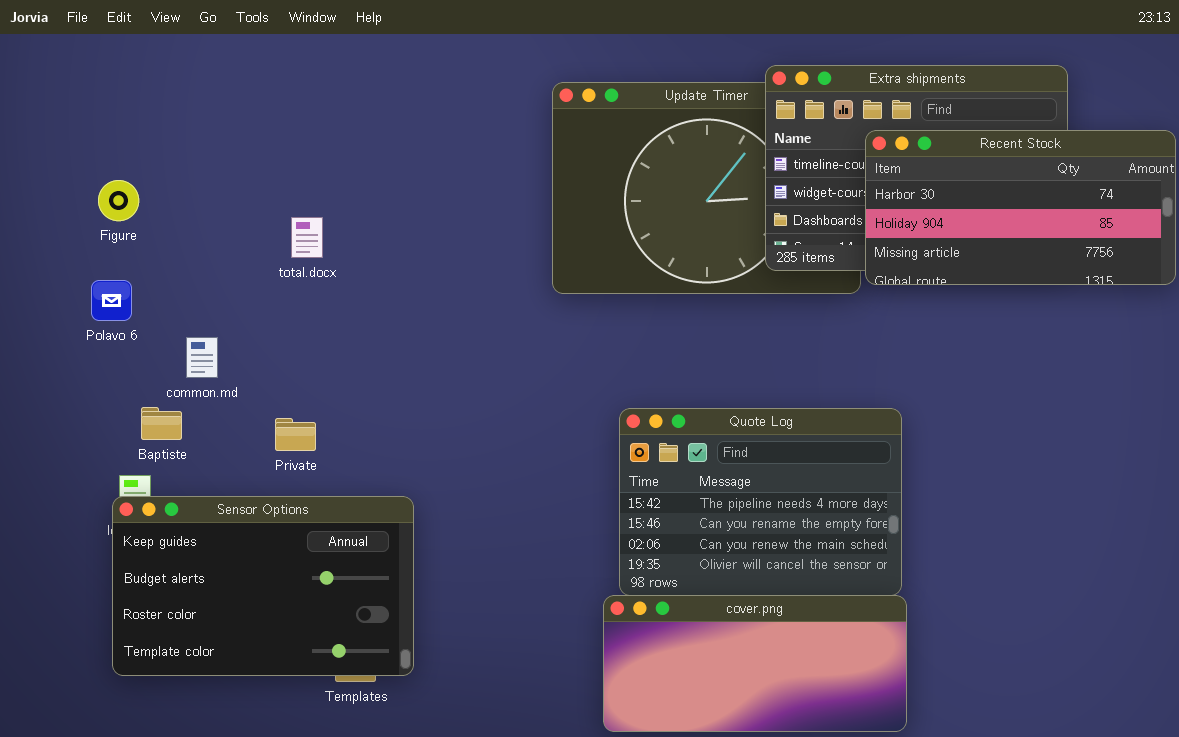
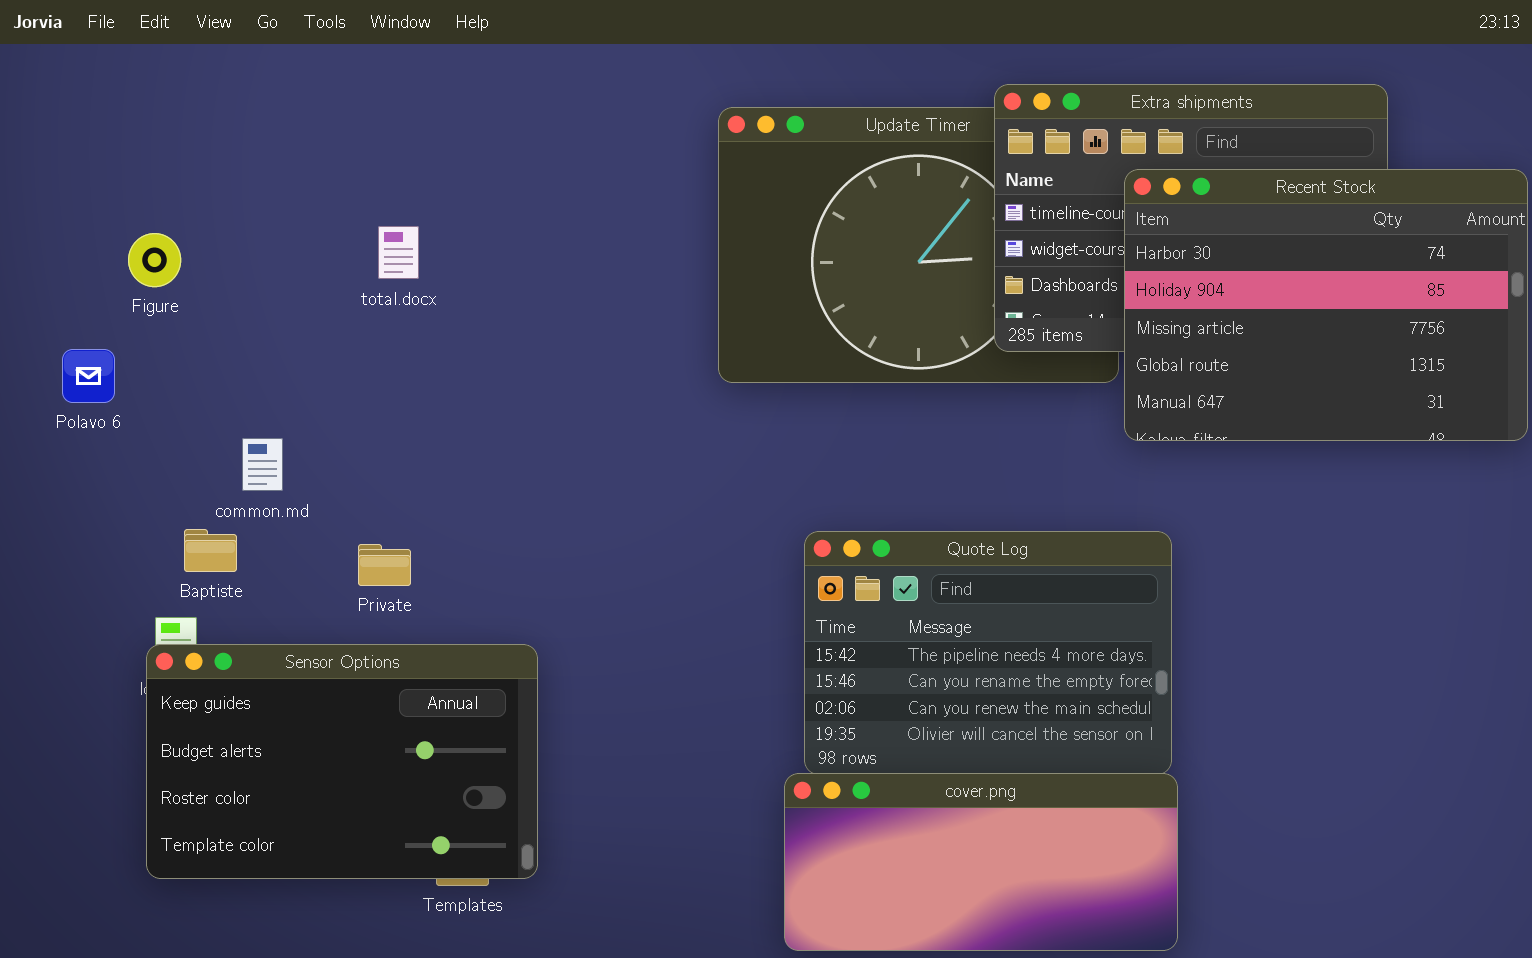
Recent Stock: [865,130,1176,285] -> [1124,169,1528,441], resized
total.docx: [291,217,323,258] -> [378,226,419,279], moved
Polavo 6: [91,280,132,321] -> [62,349,115,403], moved

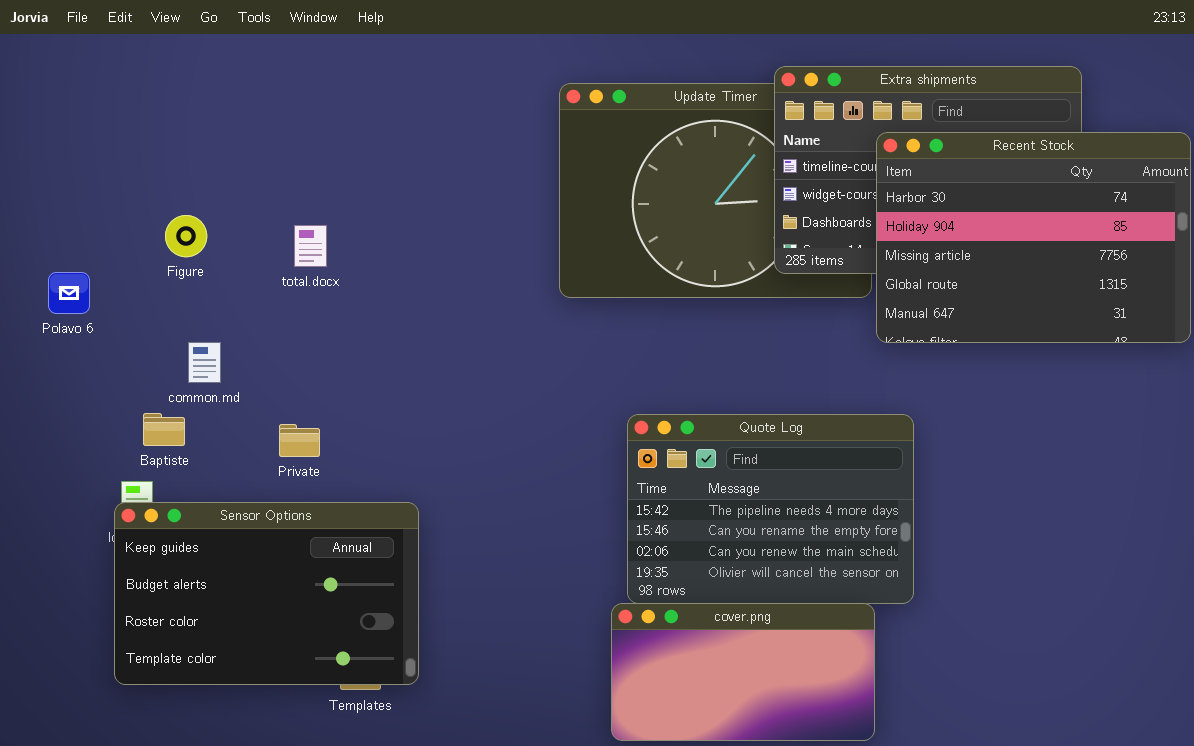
total.docx: [378,226,419,279] -> [294,225,327,267], moved
Figure: [128,233,181,287] -> [165,215,207,257], moved
cover.png: [784,773,1178,951] -> [611,603,875,741], resized

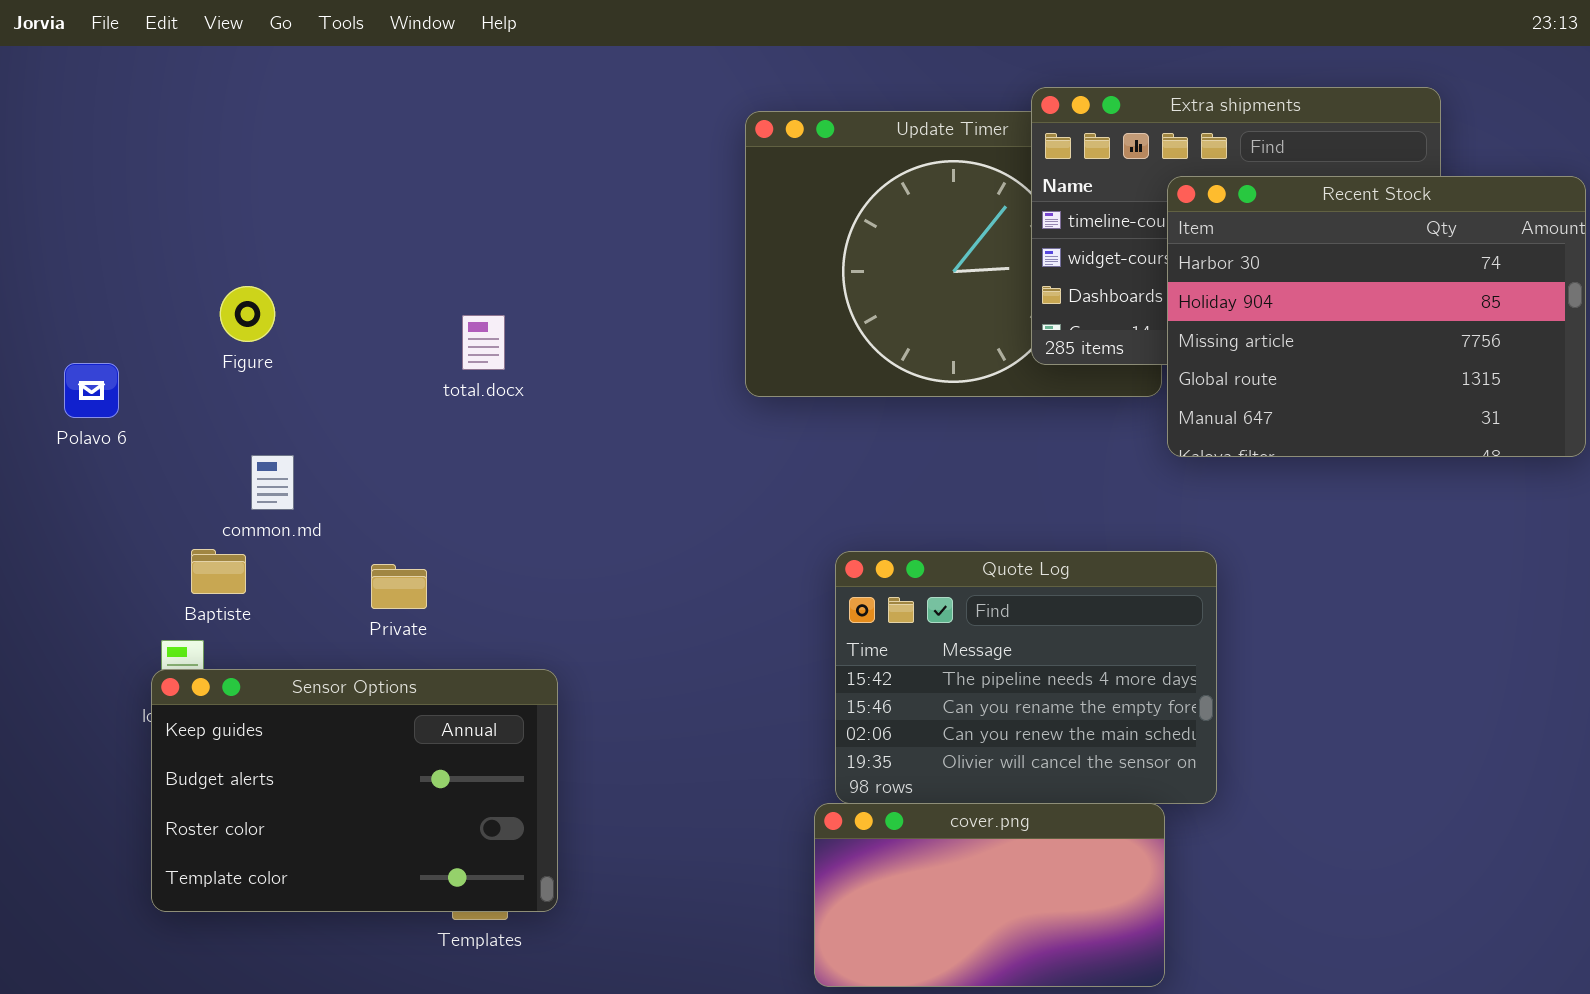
total.docx: [294,225,327,267] -> [462,315,505,370], moved

